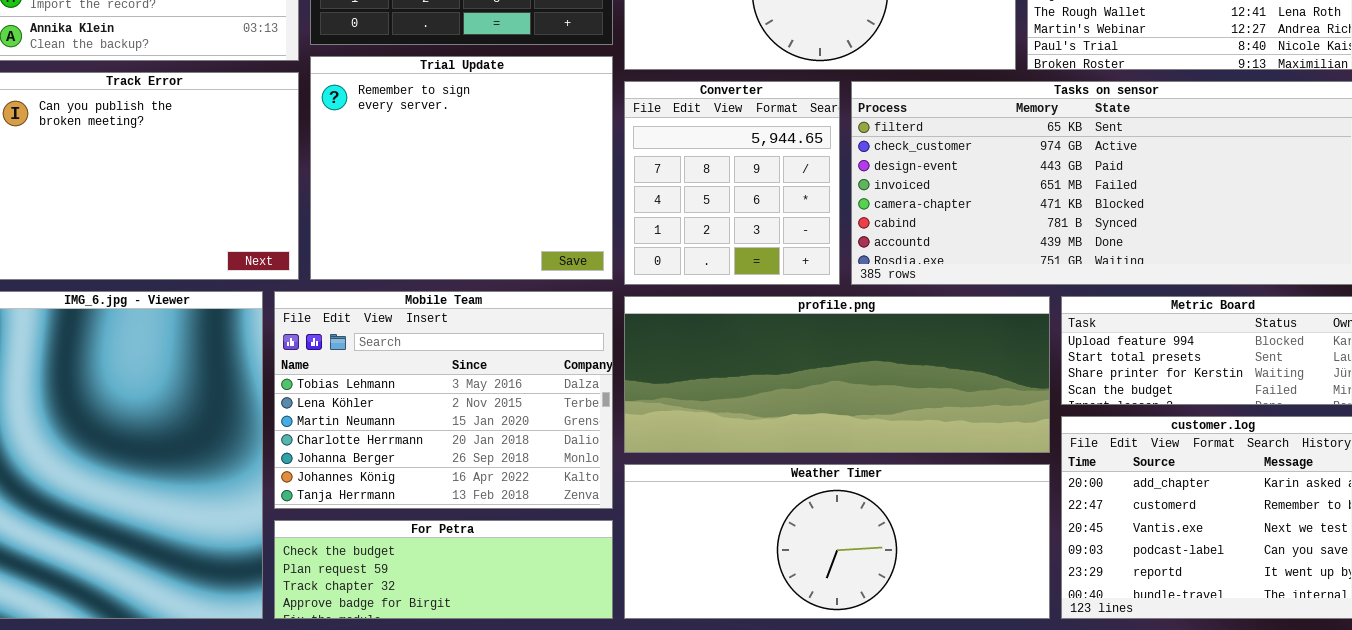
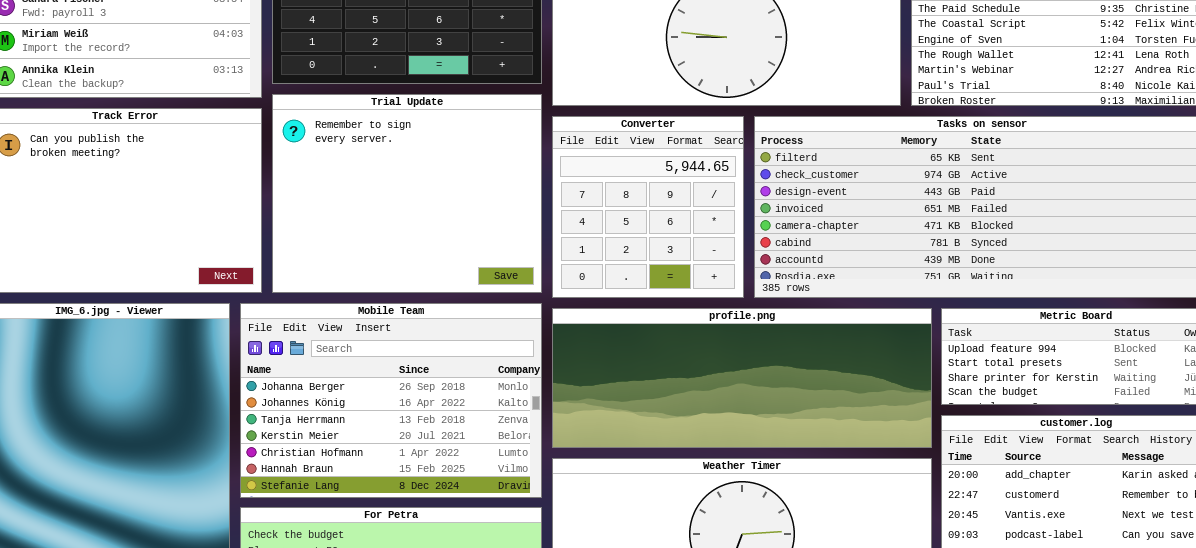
Mobile Team: [274,291,613,509] -> [240,303,542,498], scrolled down 4 rows

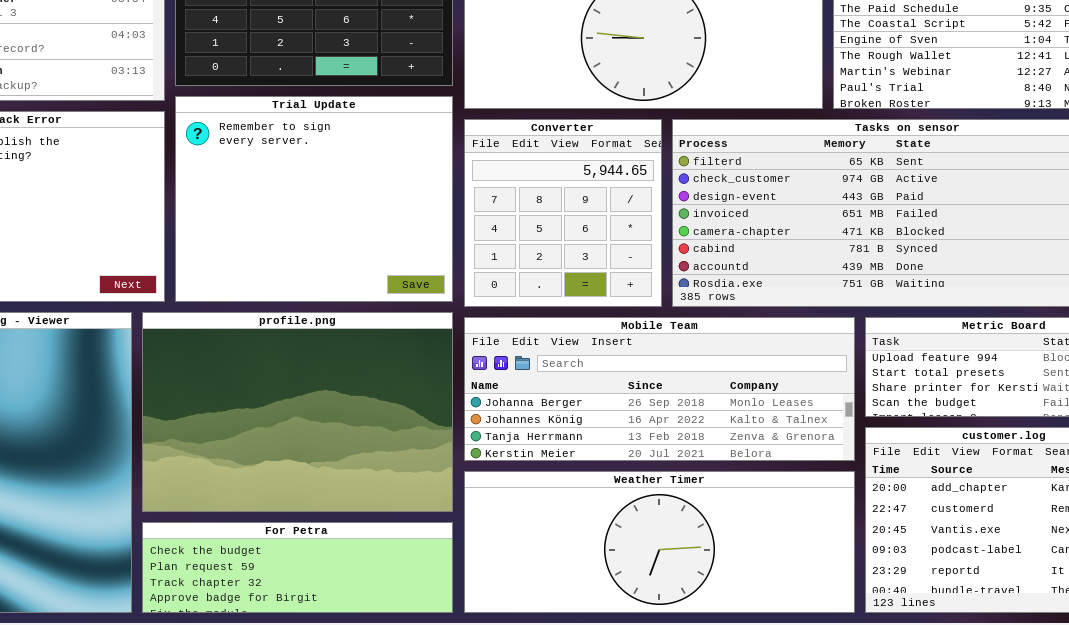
Mobile Team: [240,303,542,498] -> [464,317,855,461], moved, resized
profile.png: [552,308,932,448] -> [142,312,453,512], moved, resized

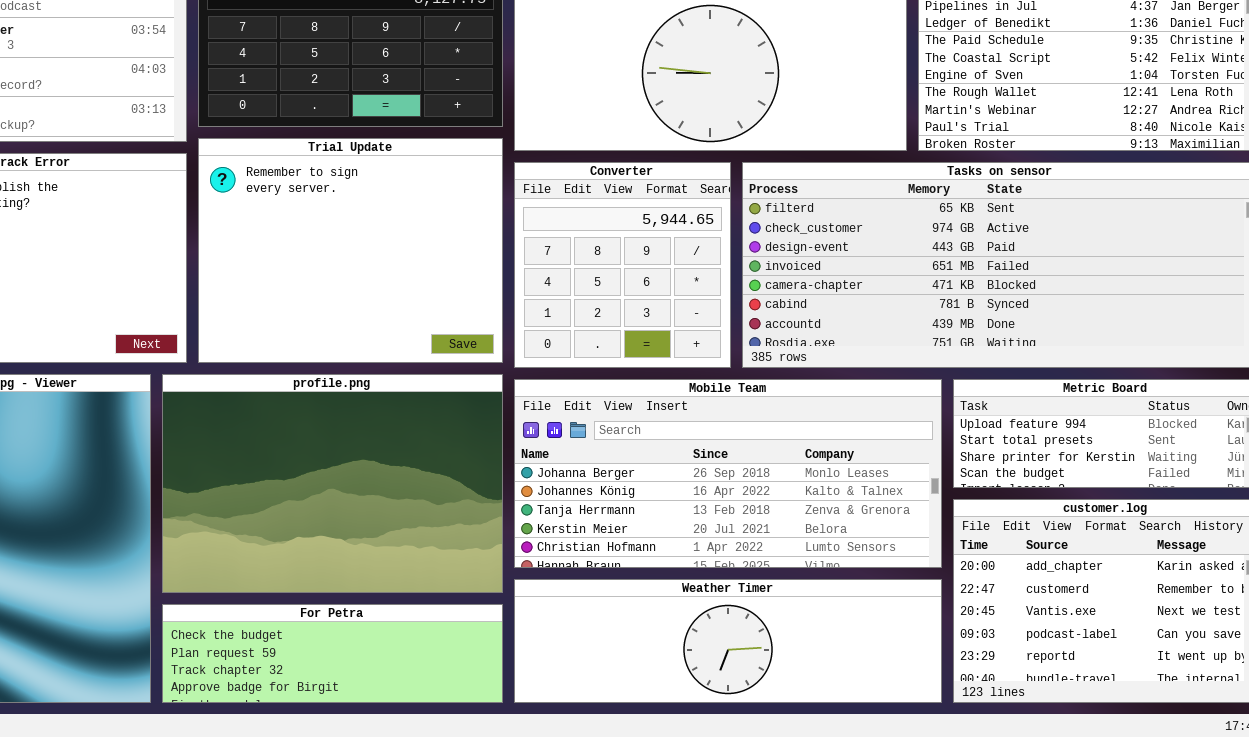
Mobile Team: [464,317,855,461] -> [514,379,942,568], resized
Weather Timer: [464,471,855,613] -> [514,579,942,703], resized

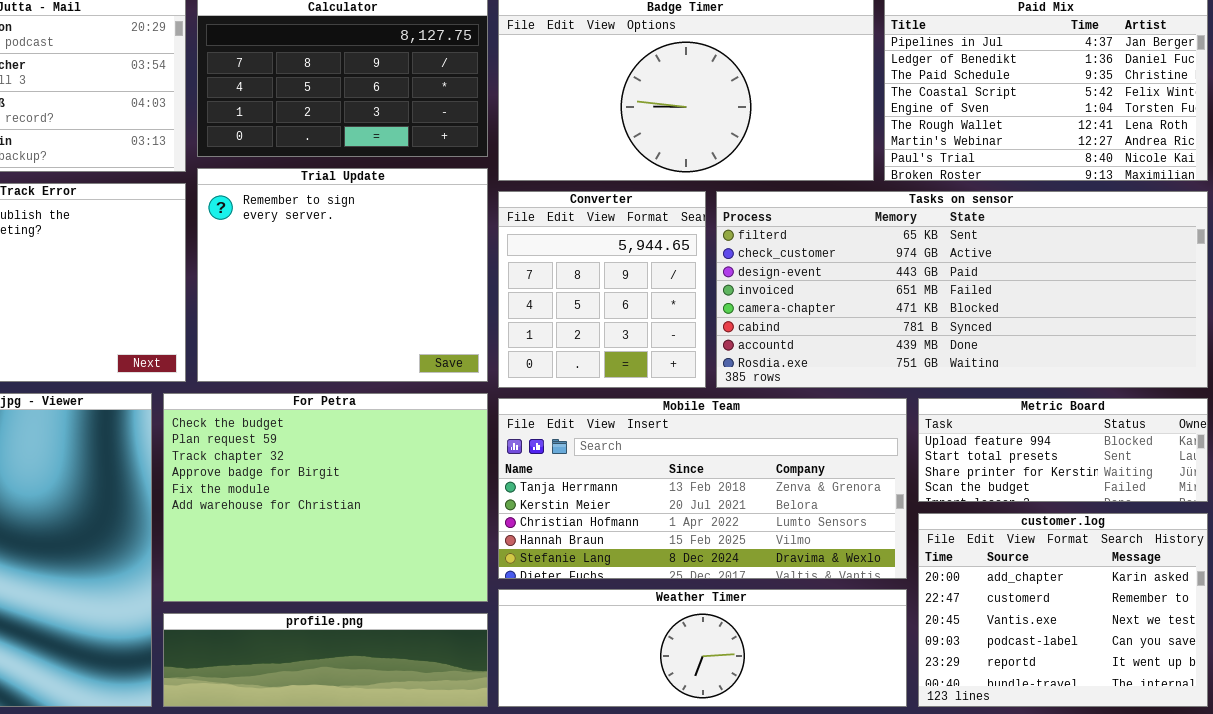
profile.png: [162,374,503,593] -> [163,613,488,707], moved, resized
Mobile Team: [514,379,942,568] -> [498,398,907,579], scrolled down 2 rows
For Petra: [162,604,503,703] -> [163,393,488,602], moved, resized

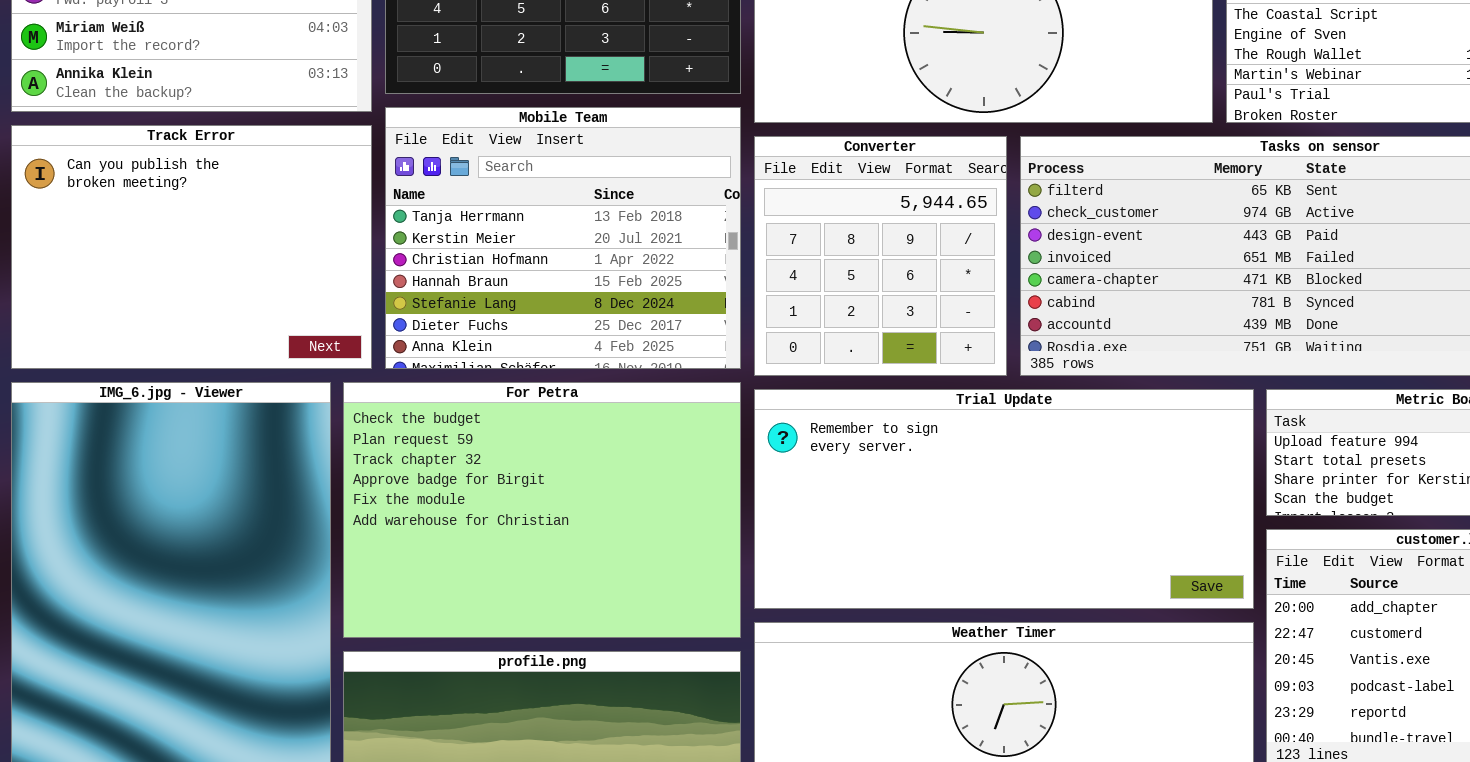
Trial Update: [197,168,488,382] -> [754,389,1254,609], moved, resized
Mobile Team: [498,398,907,579] -> [385,107,741,369], moved, resized

